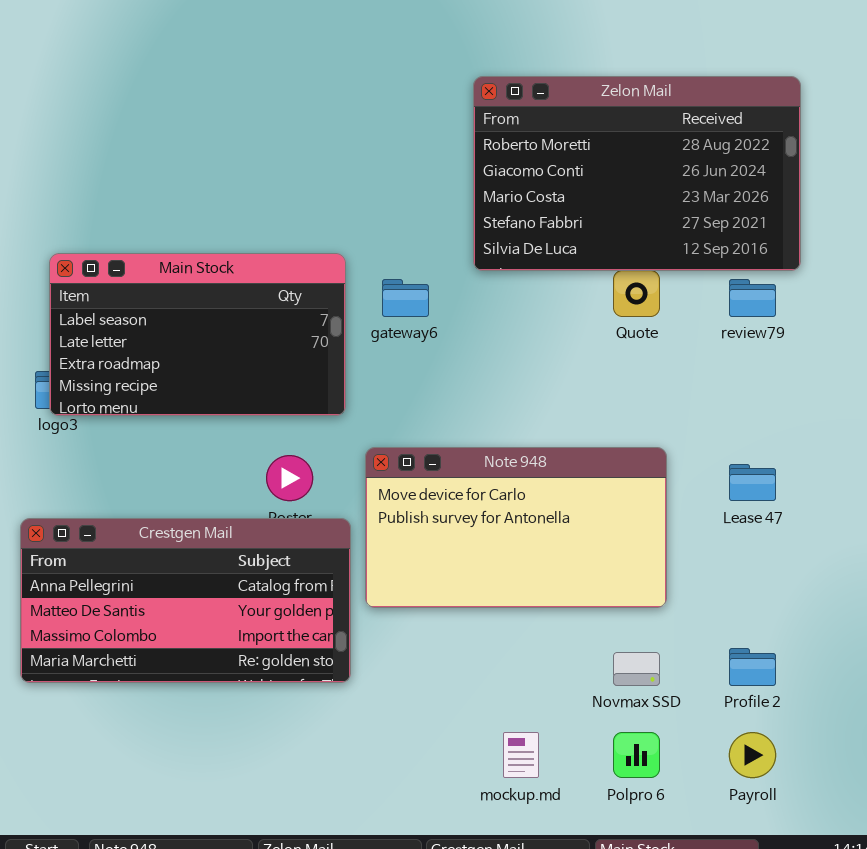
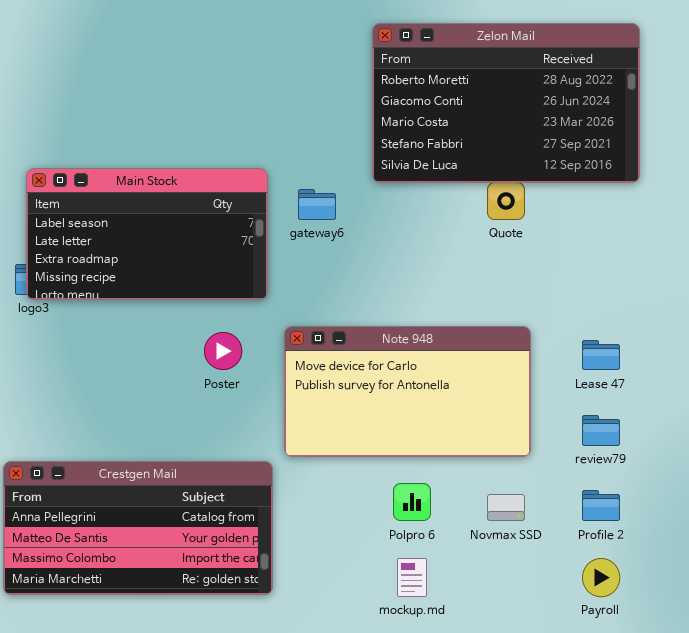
review79: [729,279,776,317] -> [582,415,620,446], moved
Crestgen Mail: [20,518,351,683] -> [3,461,273,595], moved
Polpro 6: [613,732,660,778] -> [393,483,431,521], moved

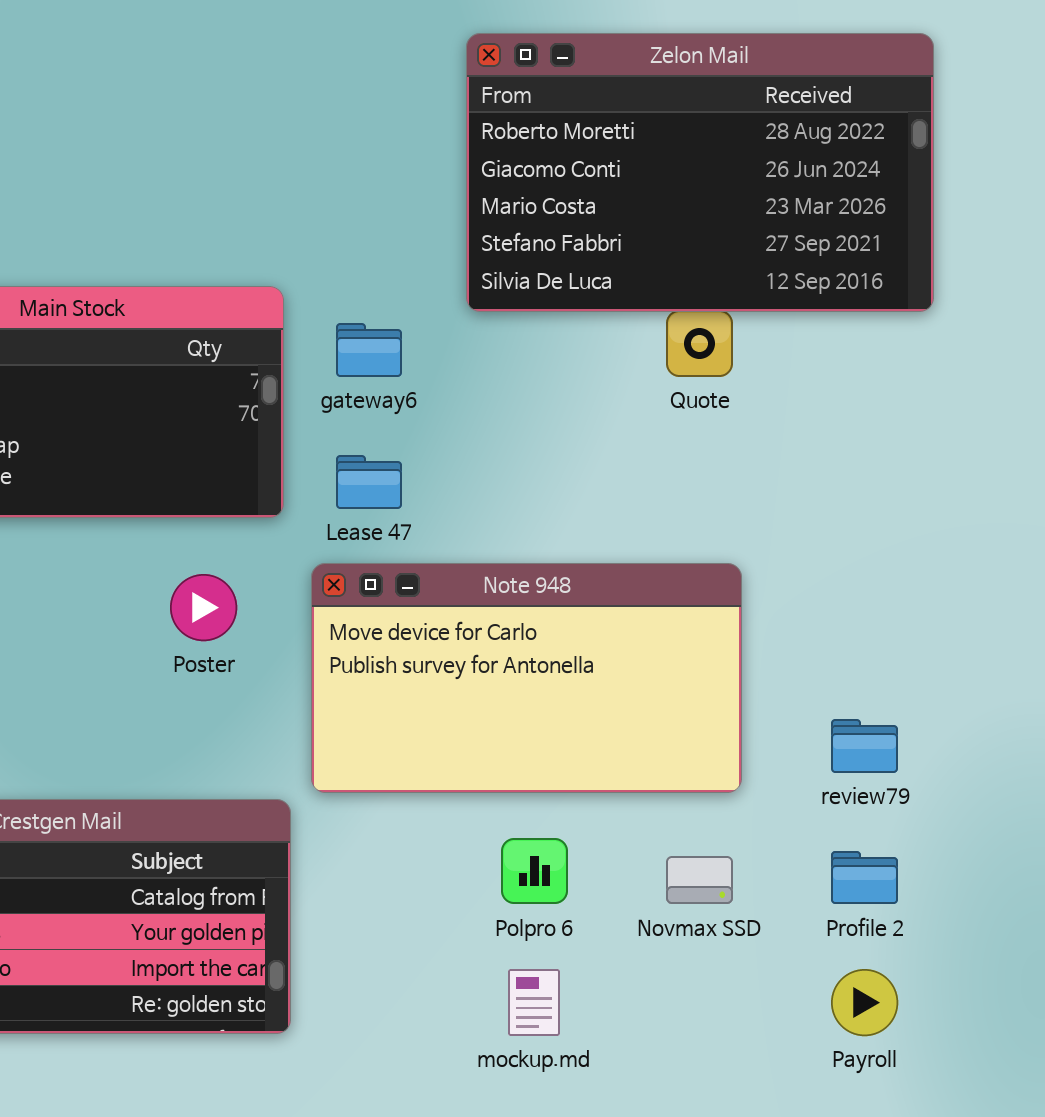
Lease 47: [582,340,620,370] -> [336,455,402,509], moved

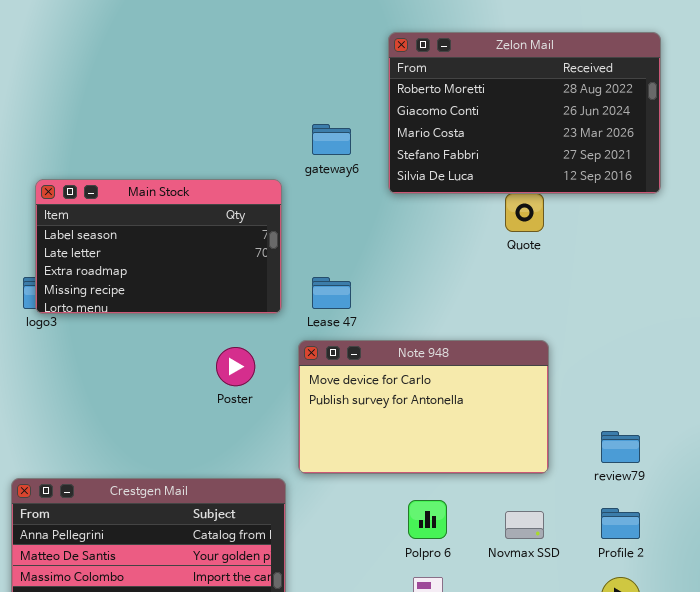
gateway6: [336,323,402,377] -> [312,124,351,155], moved

